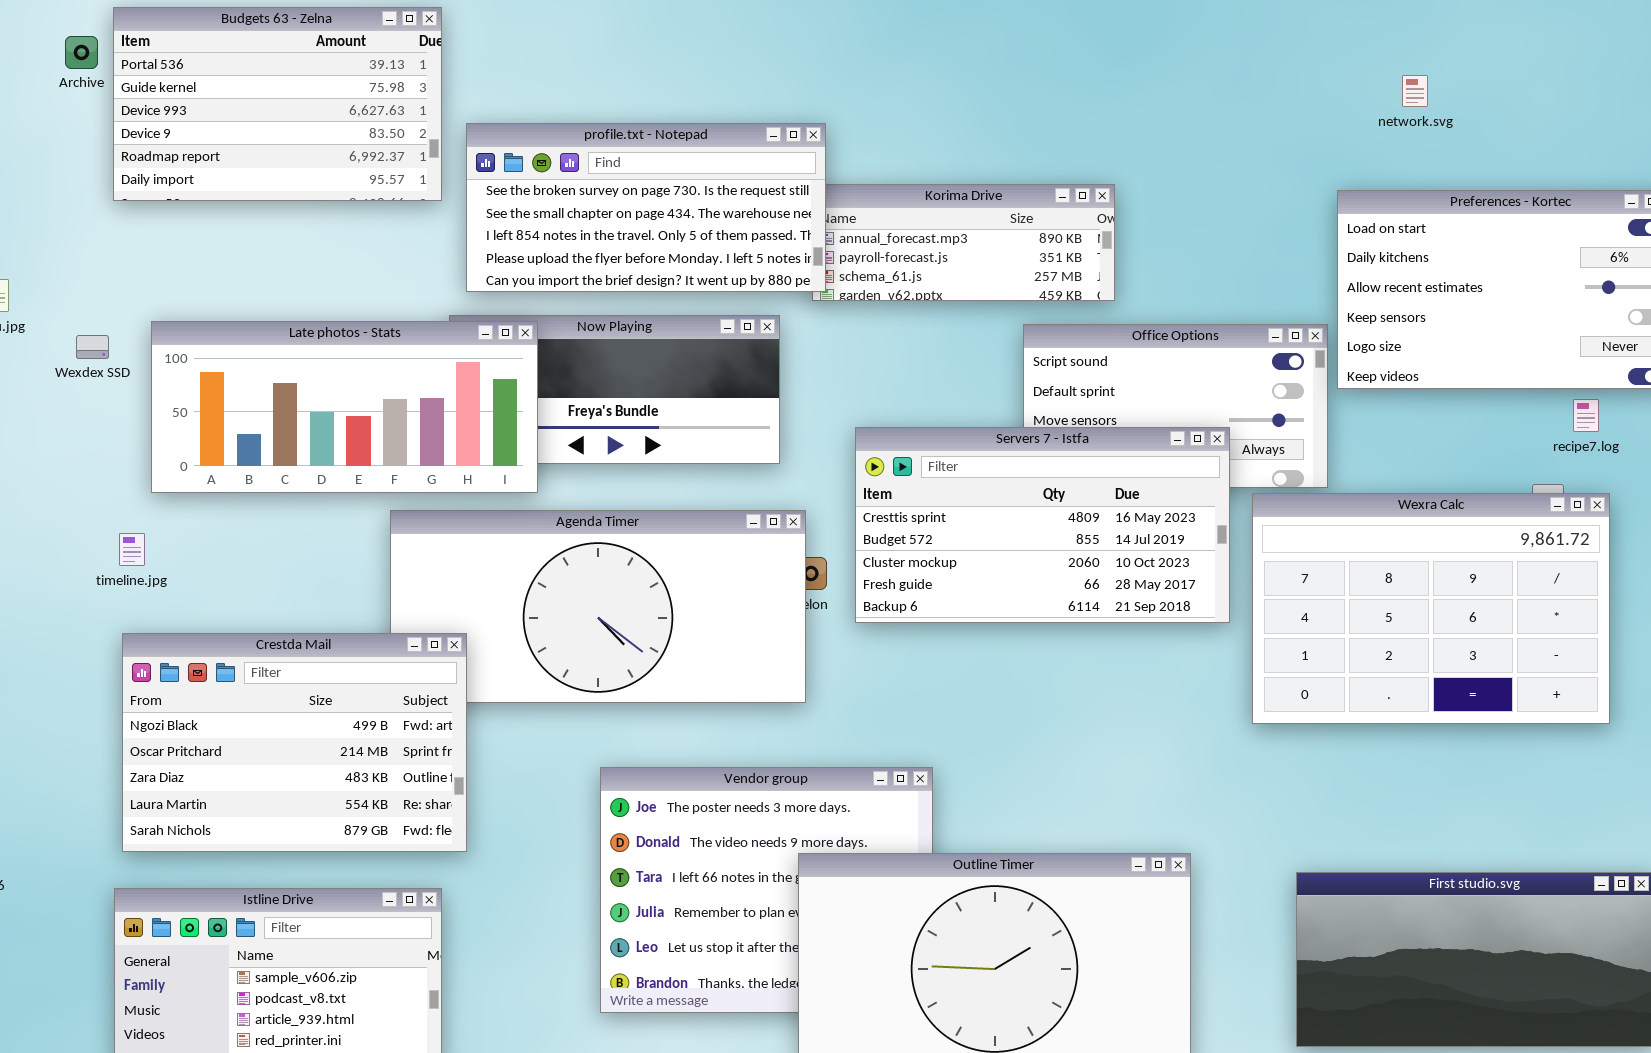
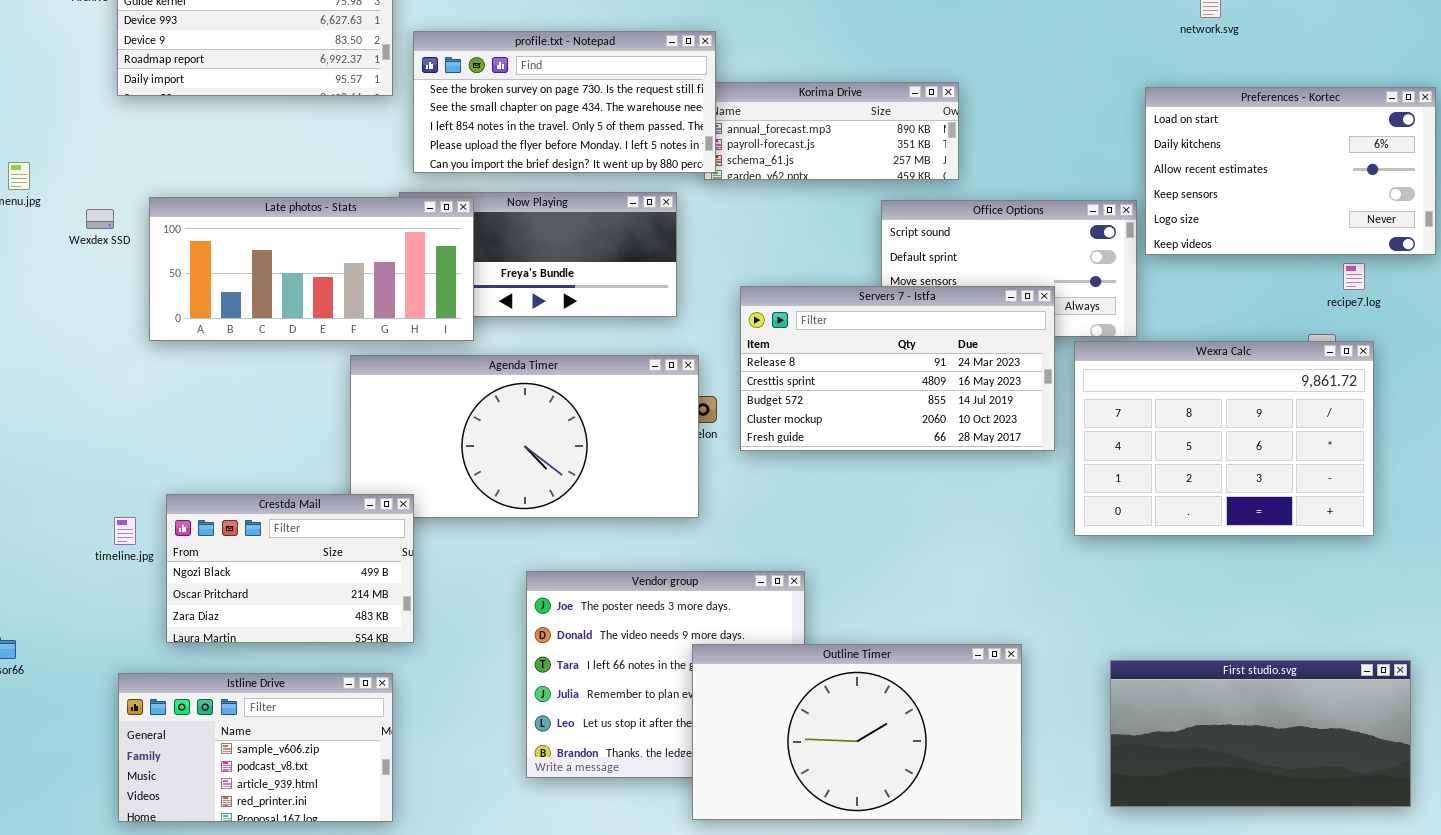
Servers 7 - Istfa: [855,427,1230,623] -> [740,286,1055,451], scrolled up 1 row
timeline.jpg: [119,533,145,566] -> [114,517,136,545], moved
Crestda Mail: [122,633,467,852] -> [166,494,414,643], resized

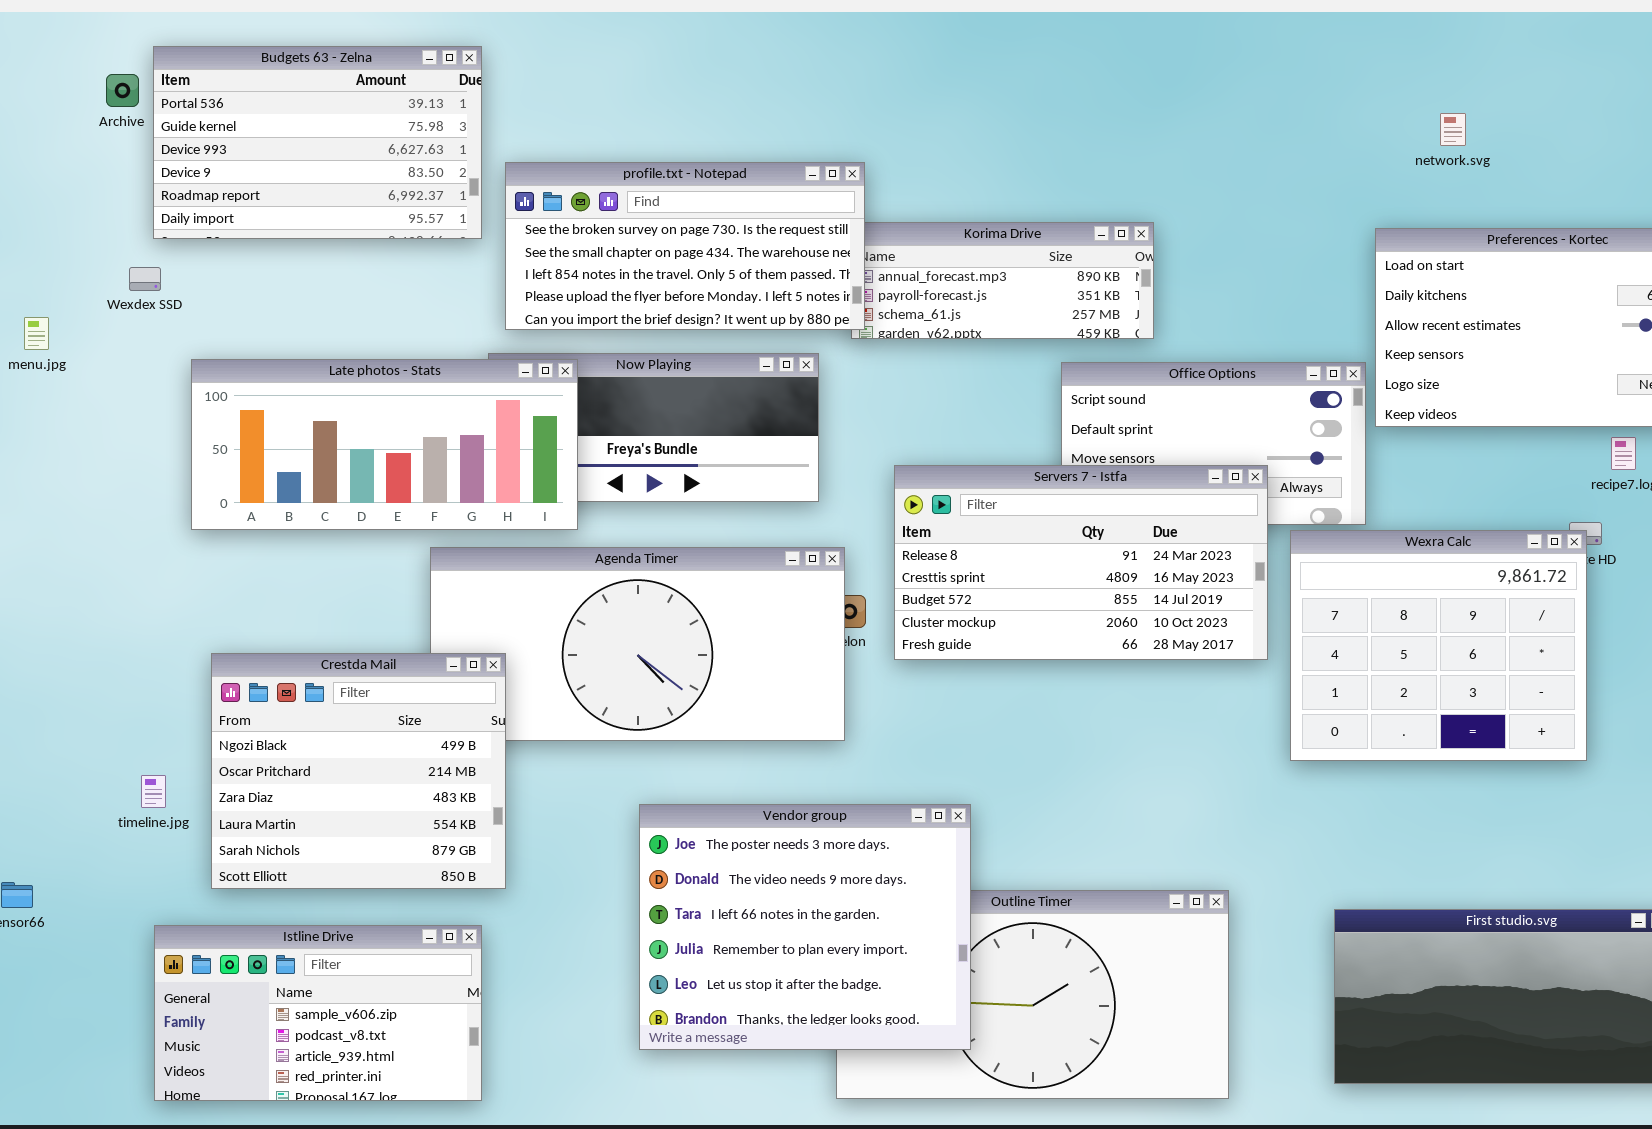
Wexdex SSD: [86,209,114,229] -> [129,267,161,291], moved
Wexra Calc: [1074,341,1374,536] -> [1290,530,1587,761], resized
Crestda Mail: [166,494,414,643] -> [211,653,506,889], resized
timeline.jpg: [114,517,136,545] -> [141,775,166,808], moved
Vendor group: [526,571,805,778] -> [639,804,971,1050], raised

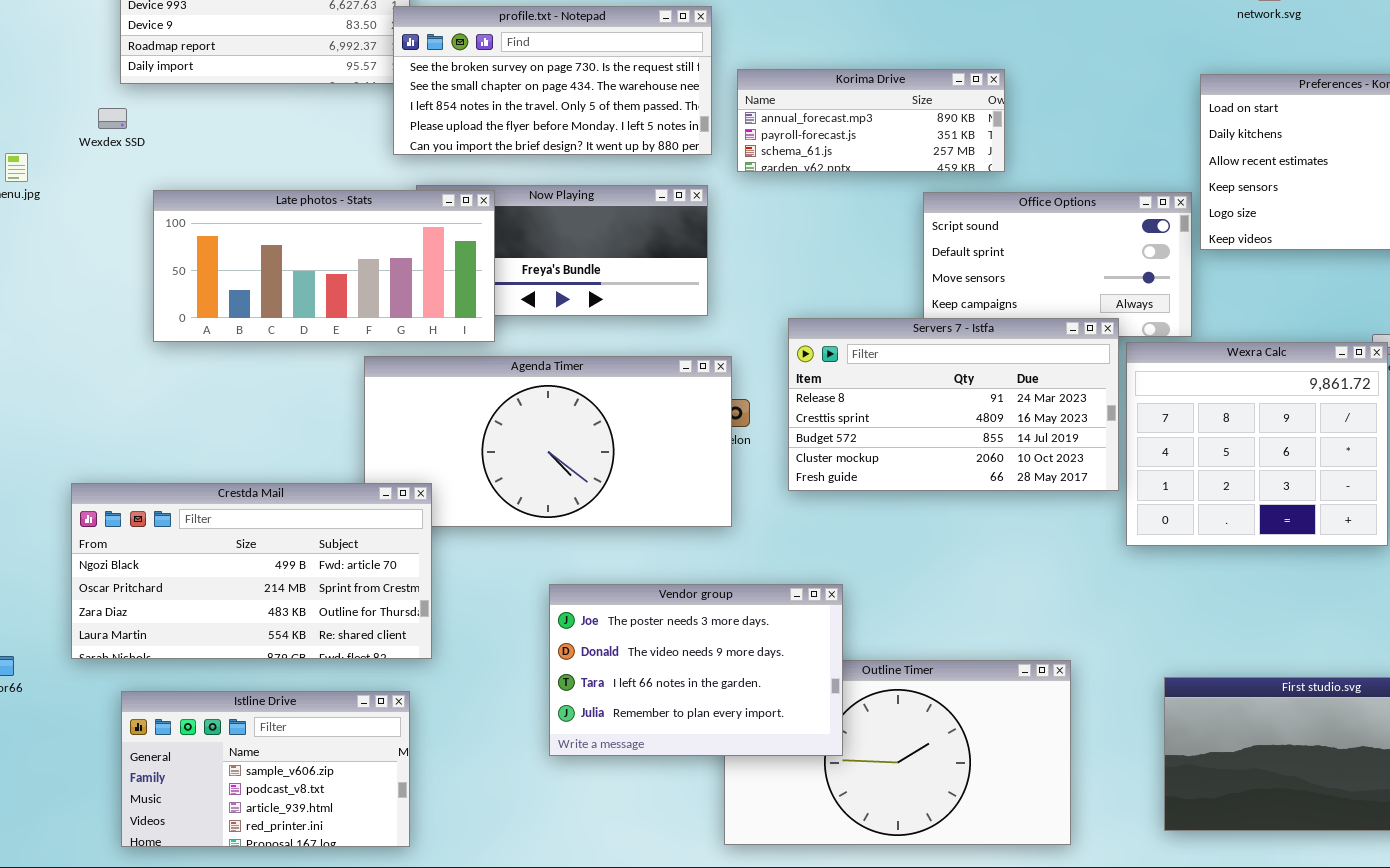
profile.txt - Notepad: [505,162,865,330] -> [393,6,712,155], moved
Servers 7 - Istfa: [894,465,1268,660] -> [788,318,1119,491], moved
Crestda Mail: [211,653,506,889] -> [71,483,432,659], resized
Vendor group: [639,804,971,1050] -> [549,584,843,756], resized

